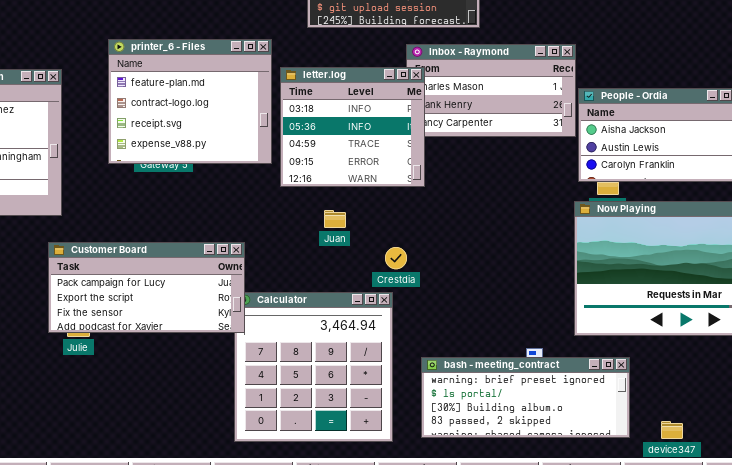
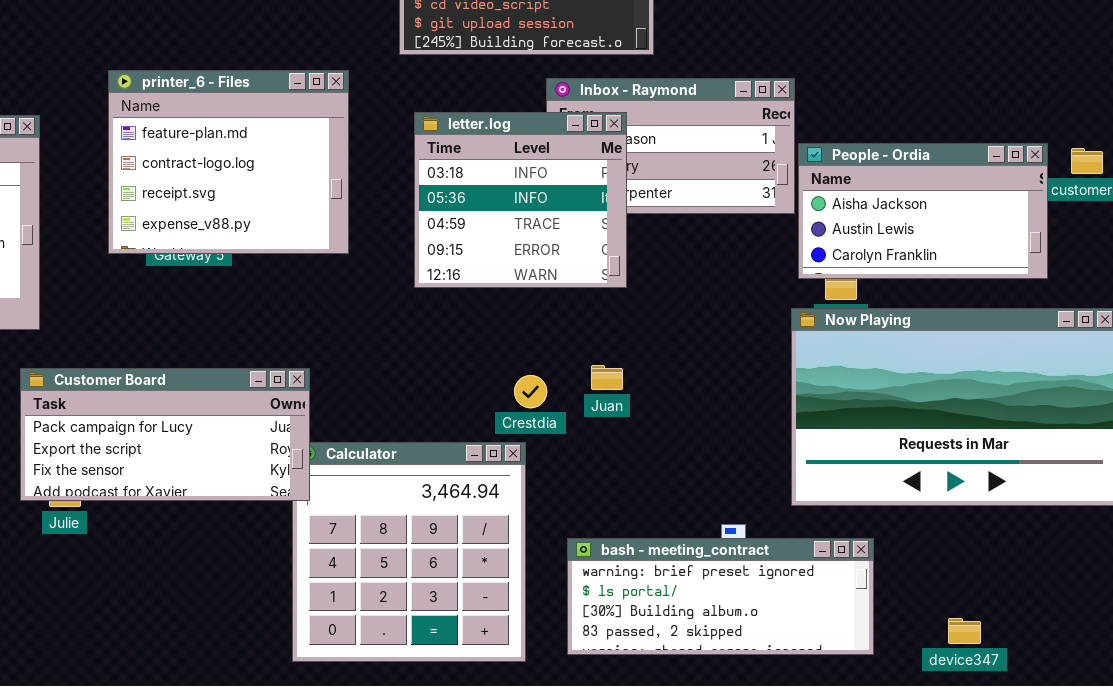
letter.log: [280,67,425,187] -> [414,112,627,288], moved
Juan: [324,210,346,228] -> [591,365,623,390], moved
device347: [661,421,683,439] -> [948,618,981,644], moved

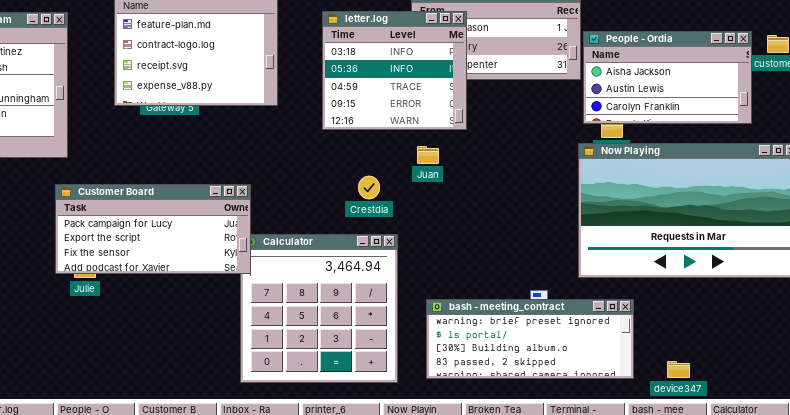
Juan: [591,365,623,390] -> [417,146,439,164], moved
Crestdia: [514,375,547,408] -> [358,176,380,199], moved
device347: [948,618,981,644] -> [667,361,690,378], moved

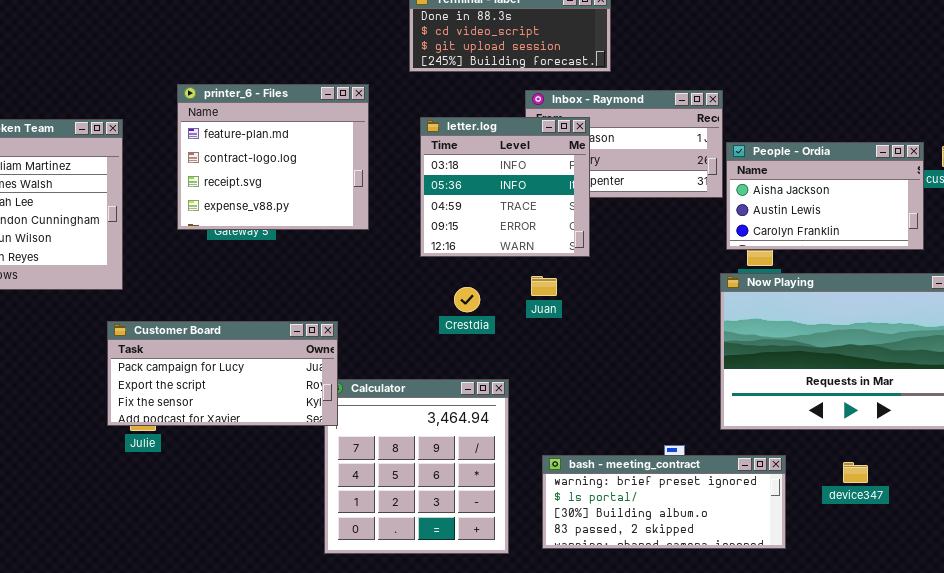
Crestdia: [358,176,380,199] -> [454,287,480,312], moved
device347: [667,361,690,378] -> [843,462,868,483], moved

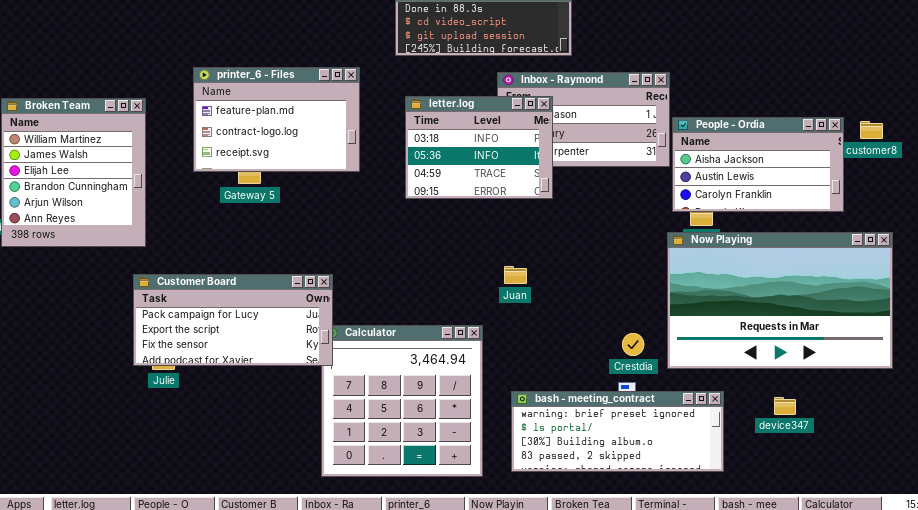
printer_6 - Files: [177,84,369,230] -> [193,67,360,172], resized
letter.log: [420,117,590,257] -> [405,96,553,199], resized
Juan: [531,276,557,296] -> [504,266,527,284], moved
Crestdia: [454,287,480,312] -> [622,333,644,356], moved

